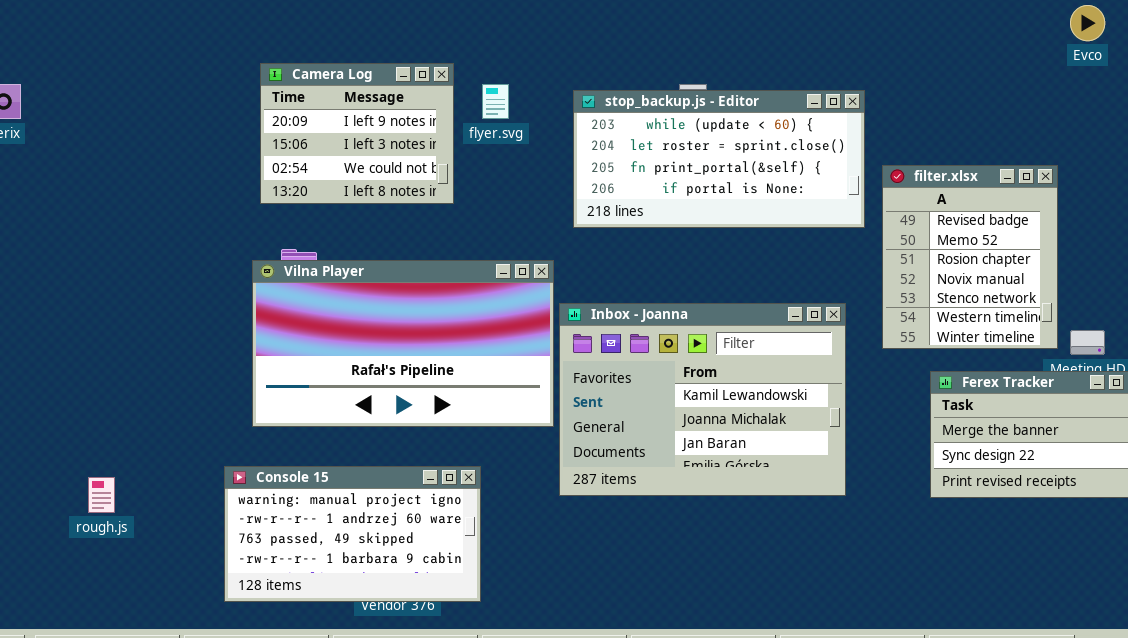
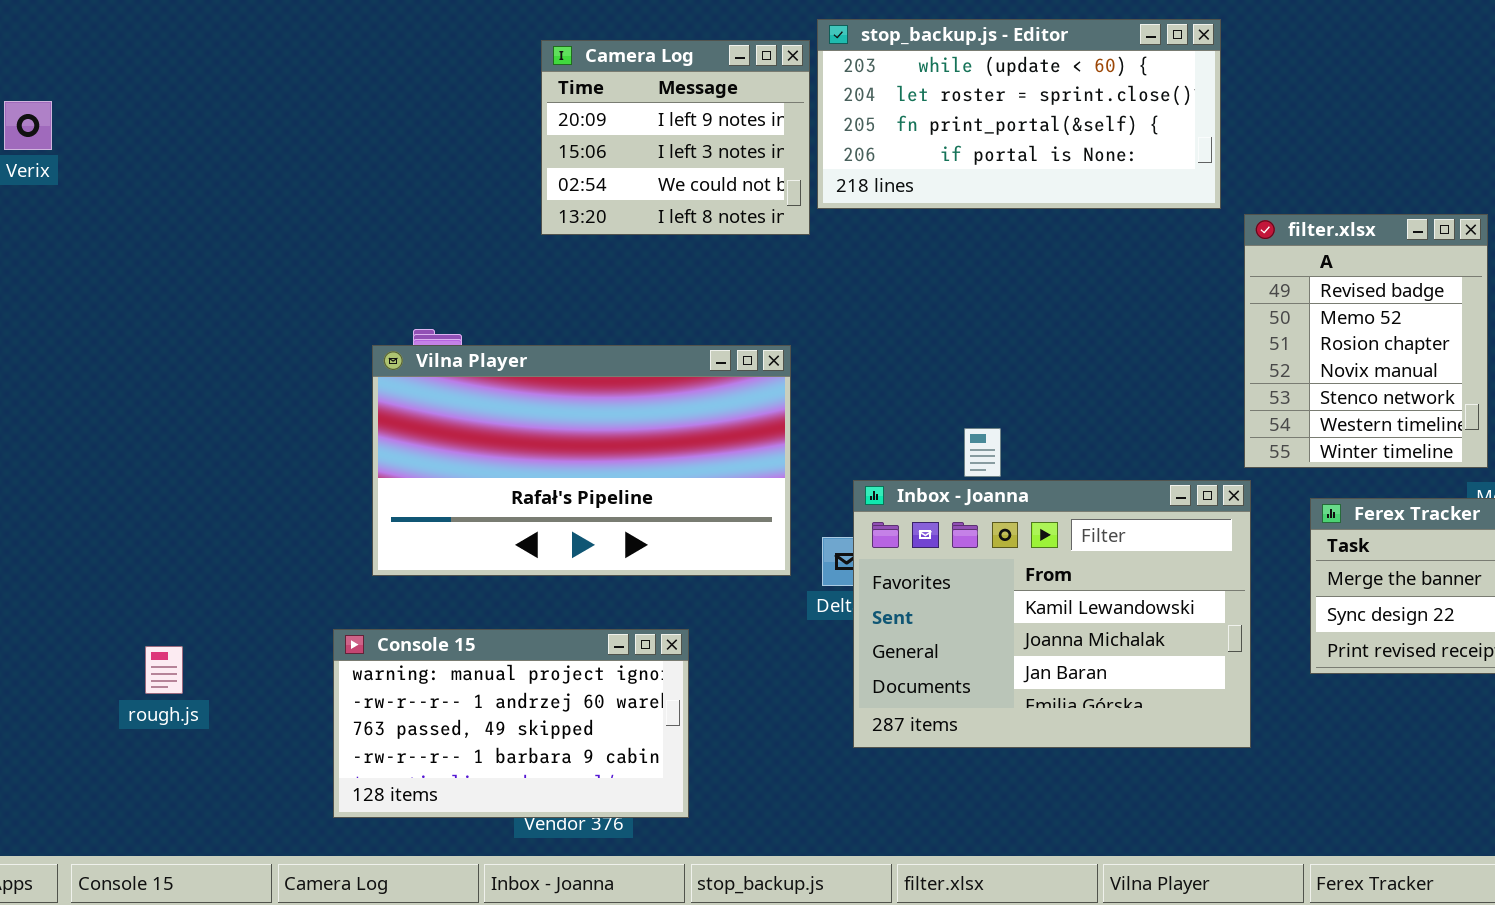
Camera Log: [260,63,454,204] -> [541,40,810,235], moved
stop_backup.js - Editor: [573,90,865,228] -> [817,19,1221,209], moved
Inbox - Joanna: [559,303,846,496] -> [853,480,1251,748], moved

